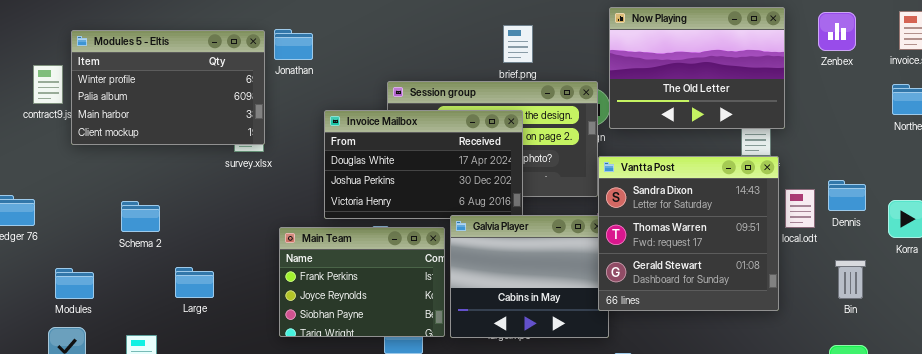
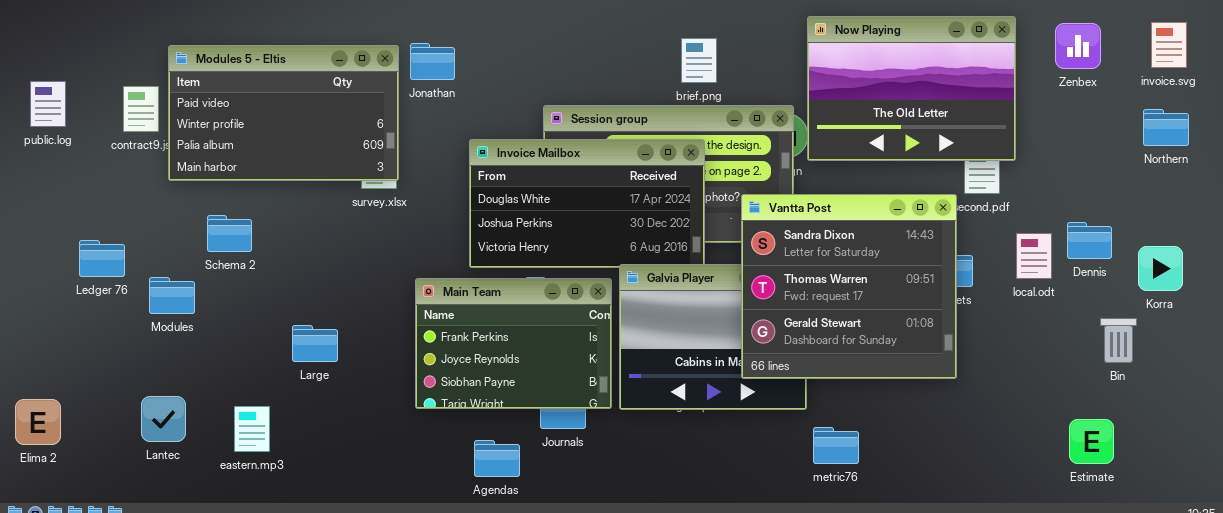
Modules 5 - Eltis: [71,30,265,145] -> [168,45,399,181], scrolled up 1 row
Vantta Post: [598,156,779,311] -> [741,194,957,379], moved
Schema 2: [121,201,160,232] -> [207,215,252,252], moved
Bin: [835,260,866,299] -> [1100,318,1137,363], moved
Modules: [55,268,94,299] -> [149,277,195,314], moved

